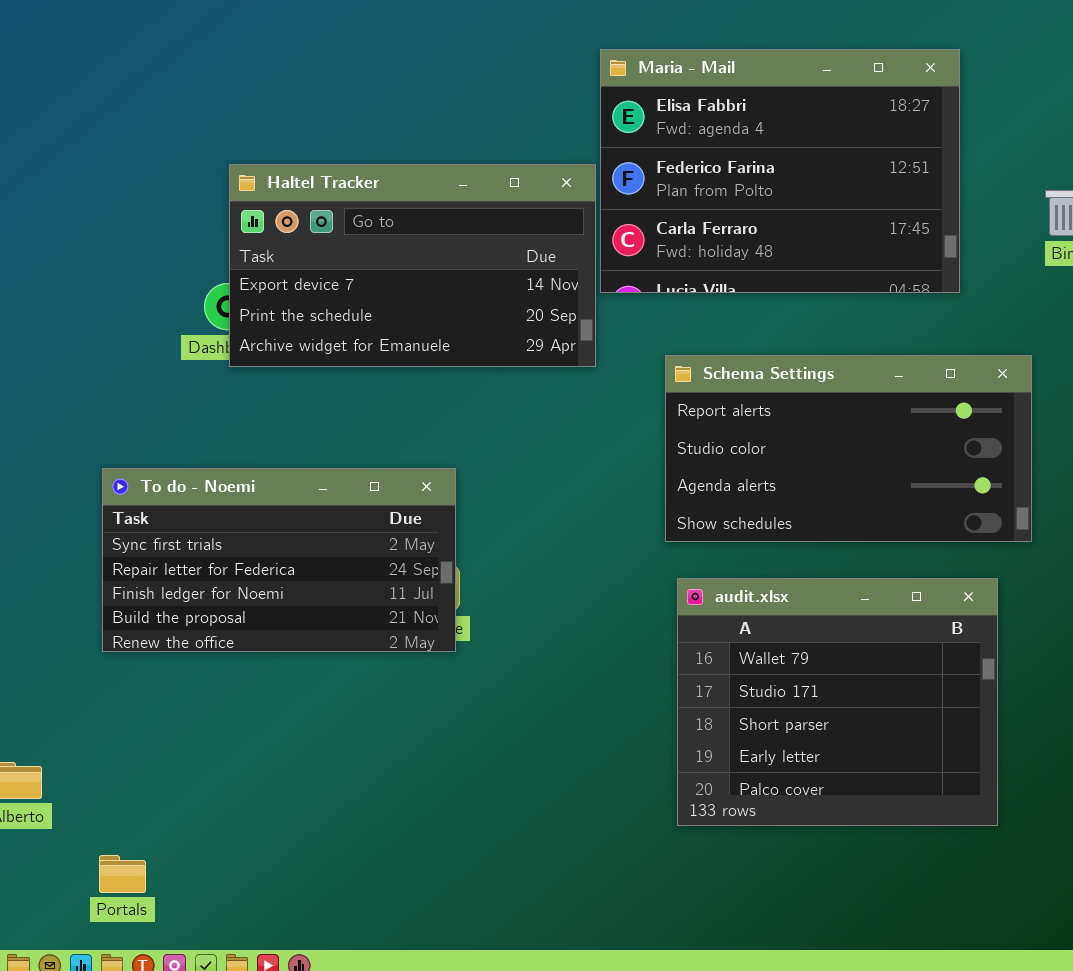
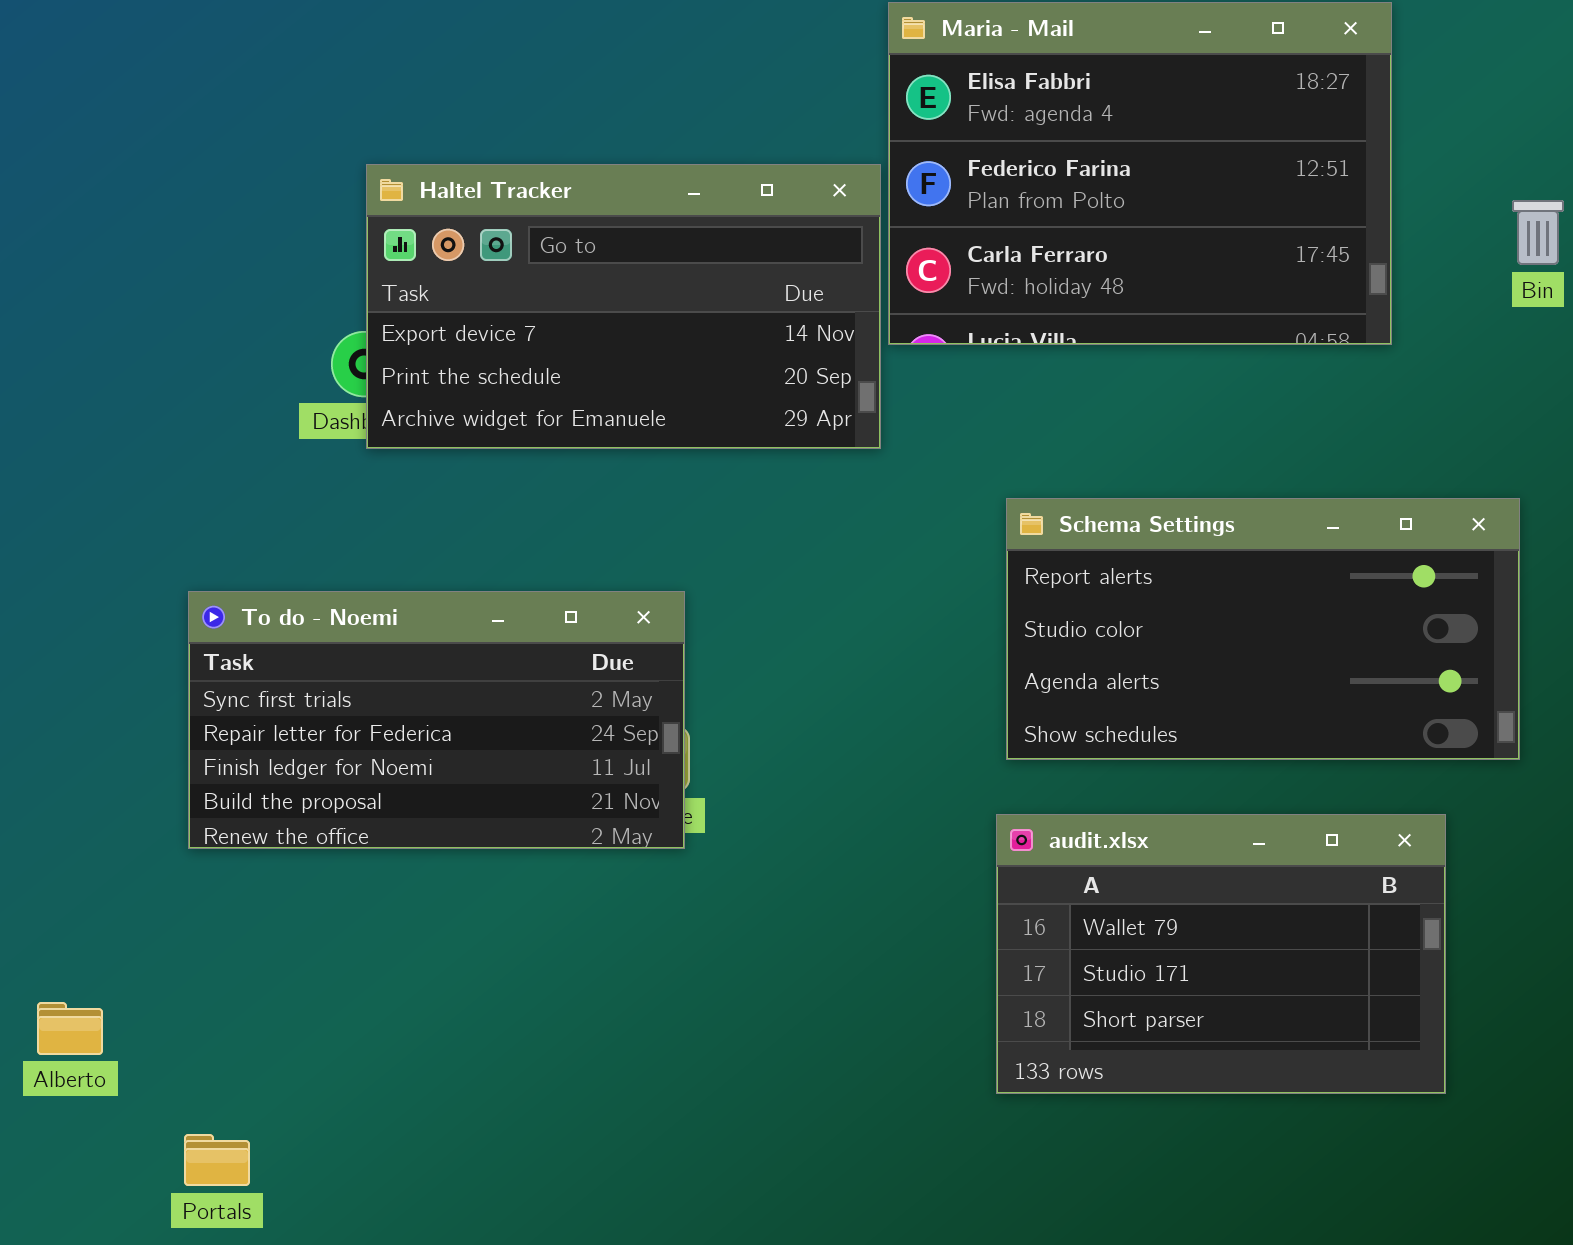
Schema Settings: [665,355,1032,542] -> [1006,498,1520,760], moved
audit.xlsx: [677,578,998,826] -> [996,814,1446,1094], resized

